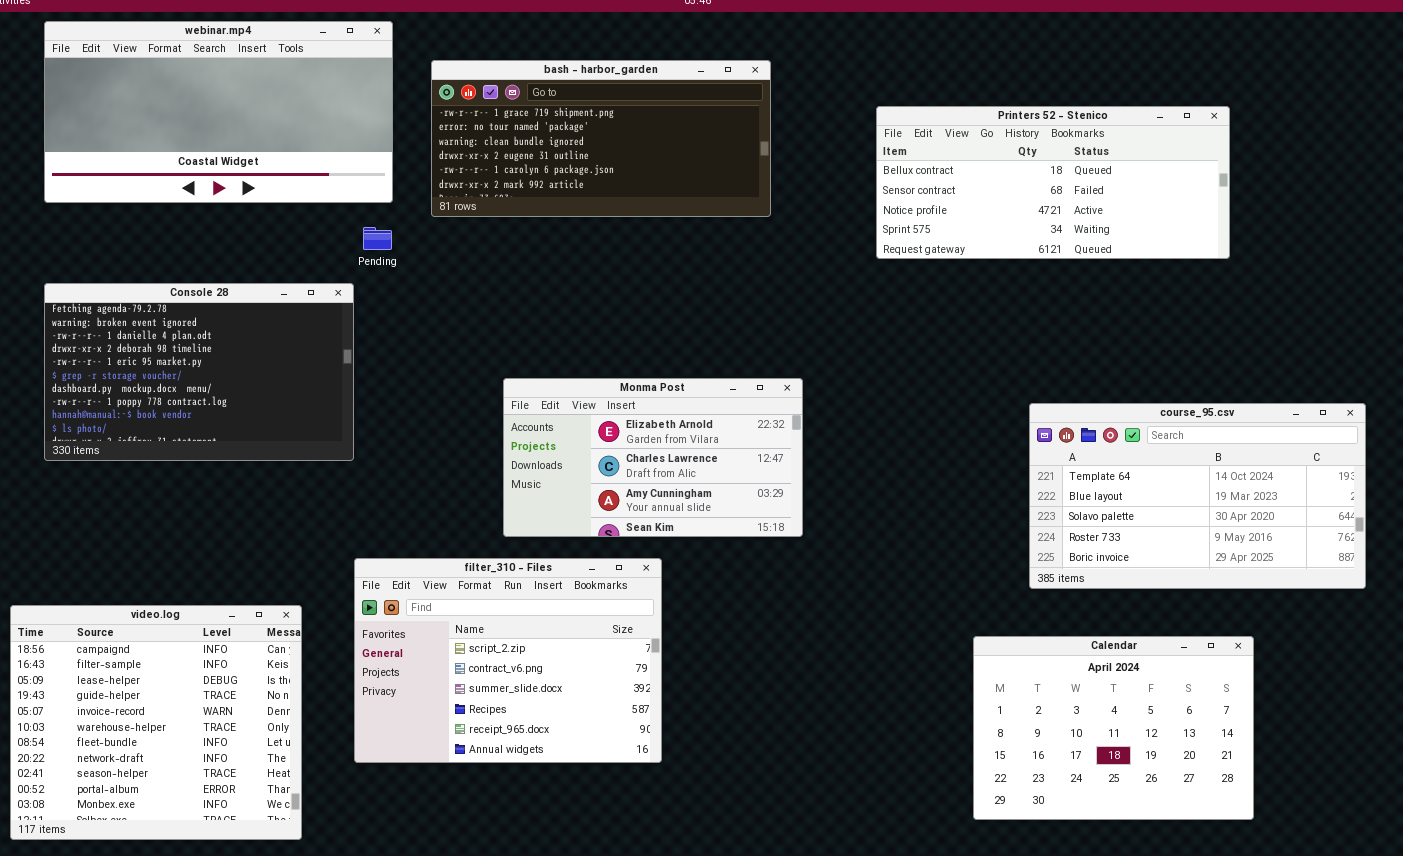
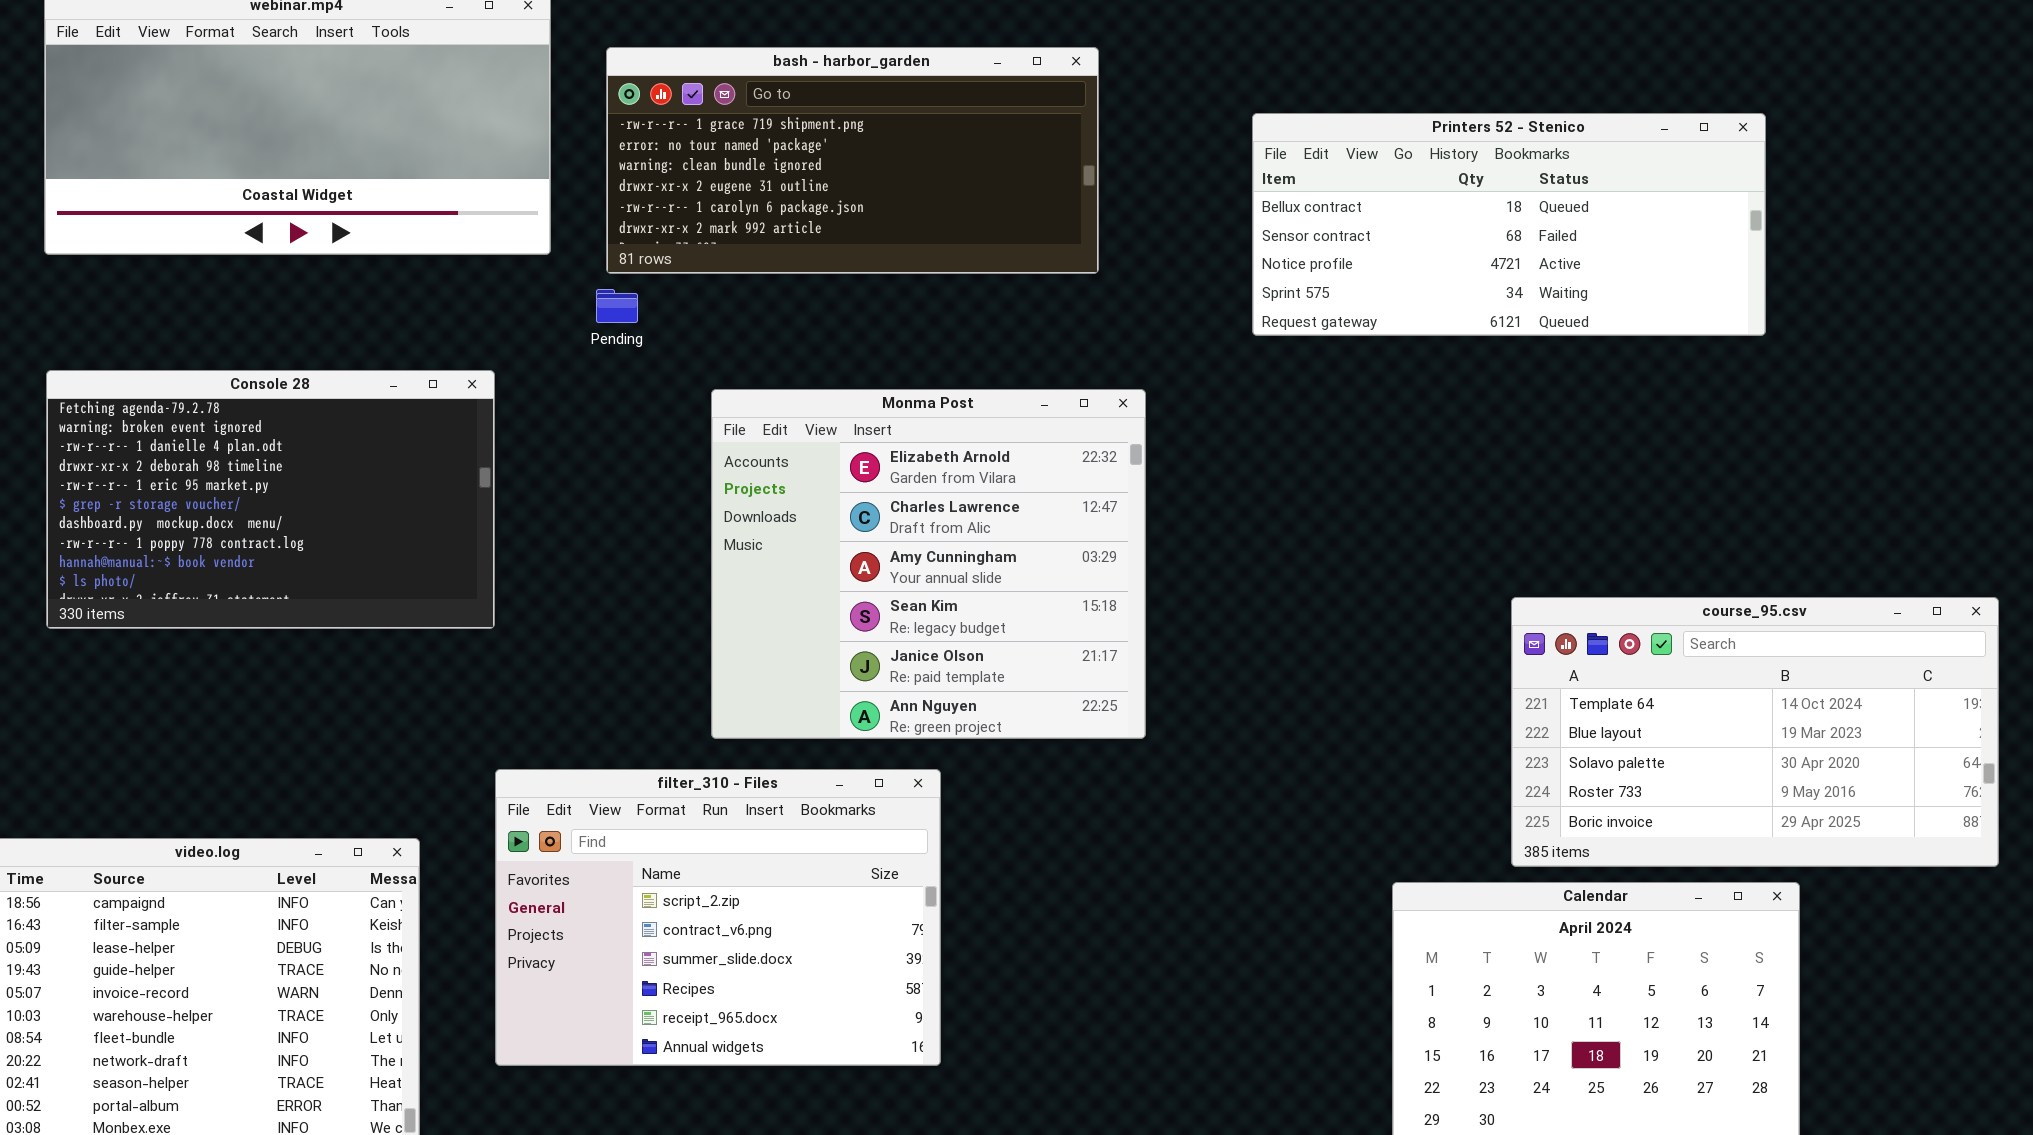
Pending: [363,227,392,250] -> [596,289,638,323], moved
Monma Post: [503,378,803,537] -> [711,389,1146,739], resized
course_95.csv: [1029,403,1366,589] -> [1511,597,1999,867], moved

